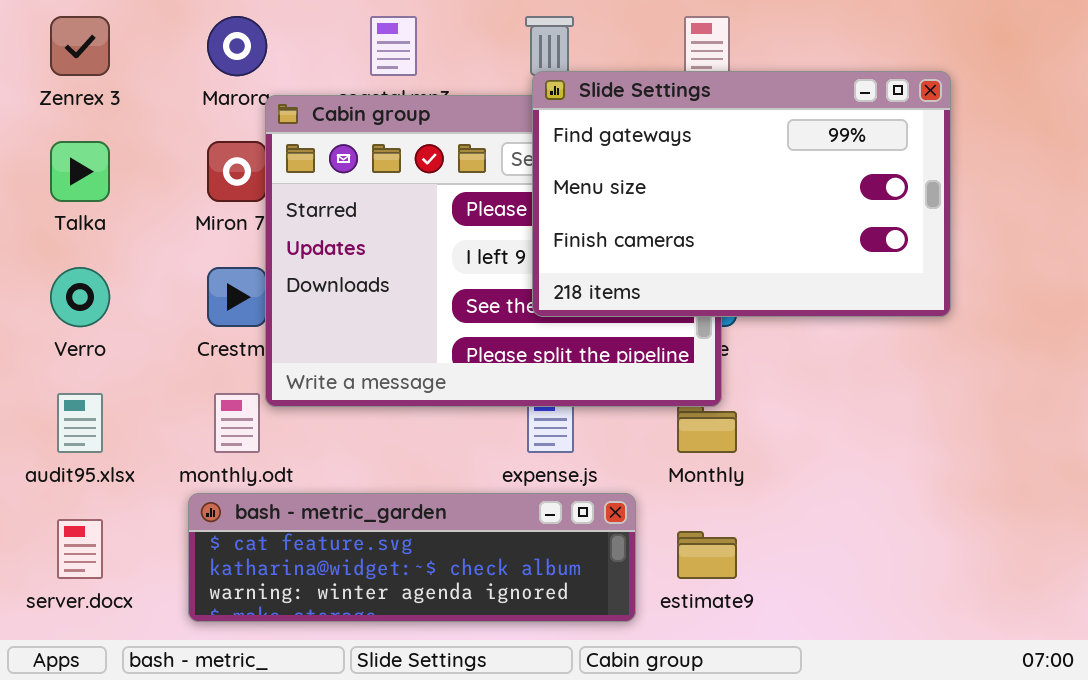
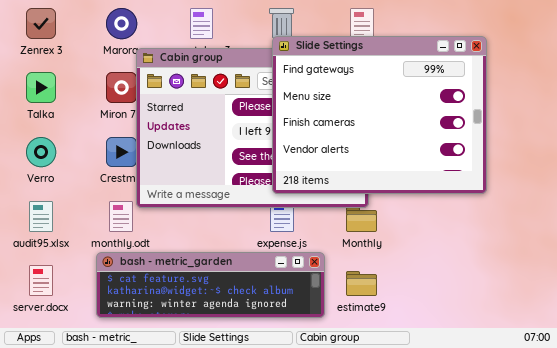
Slide Settings: [532,71,951,317] -> [272,36,487,194], resized

